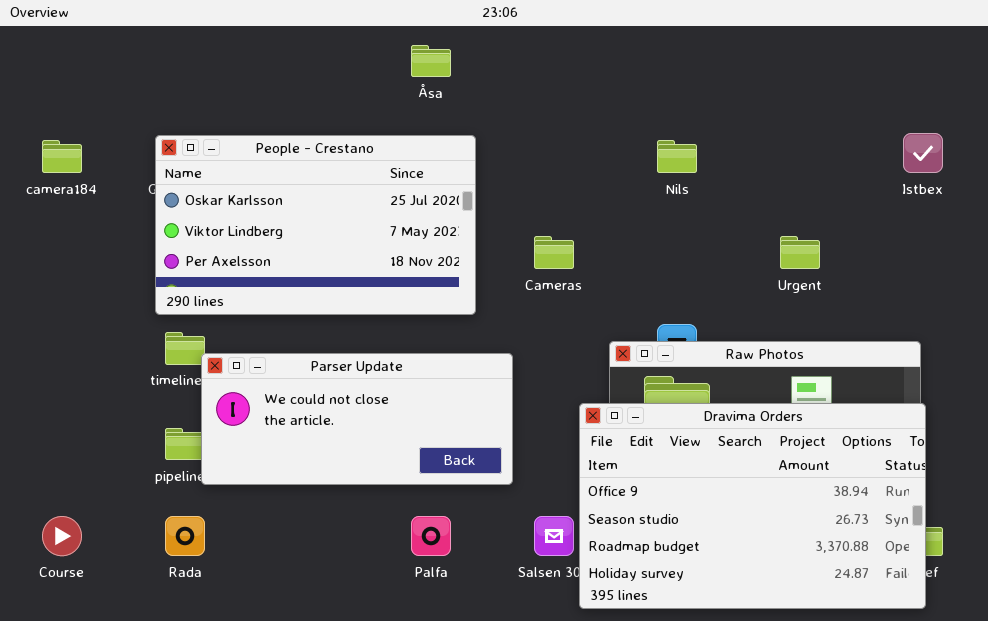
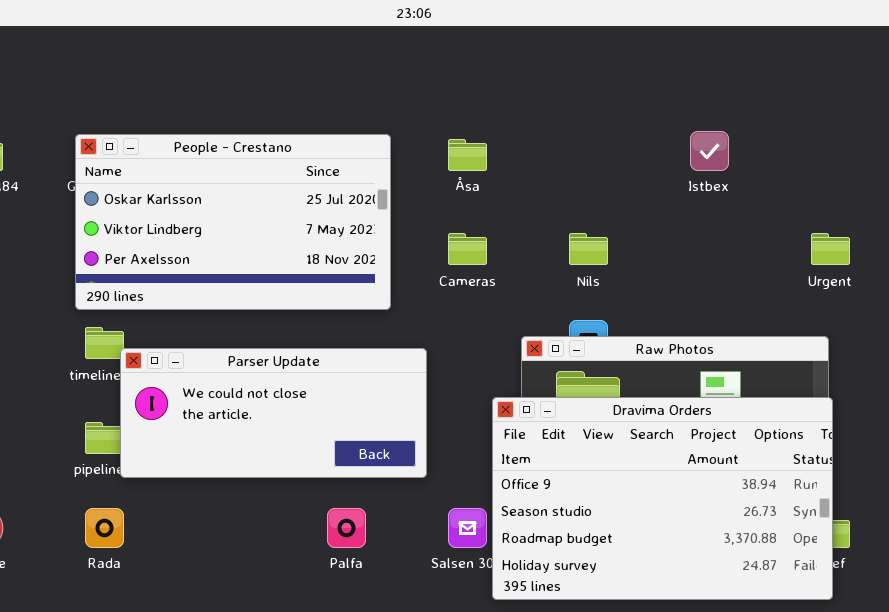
Åsa: [411,45,451,77] -> [448,139,487,171], moved
Istbex: [903,133,943,173] -> [690,131,729,171], moved
Nils: [657,140,697,173] -> [569,233,608,265], moved
Urgent: [780,236,820,269] -> [811,233,850,265], moved

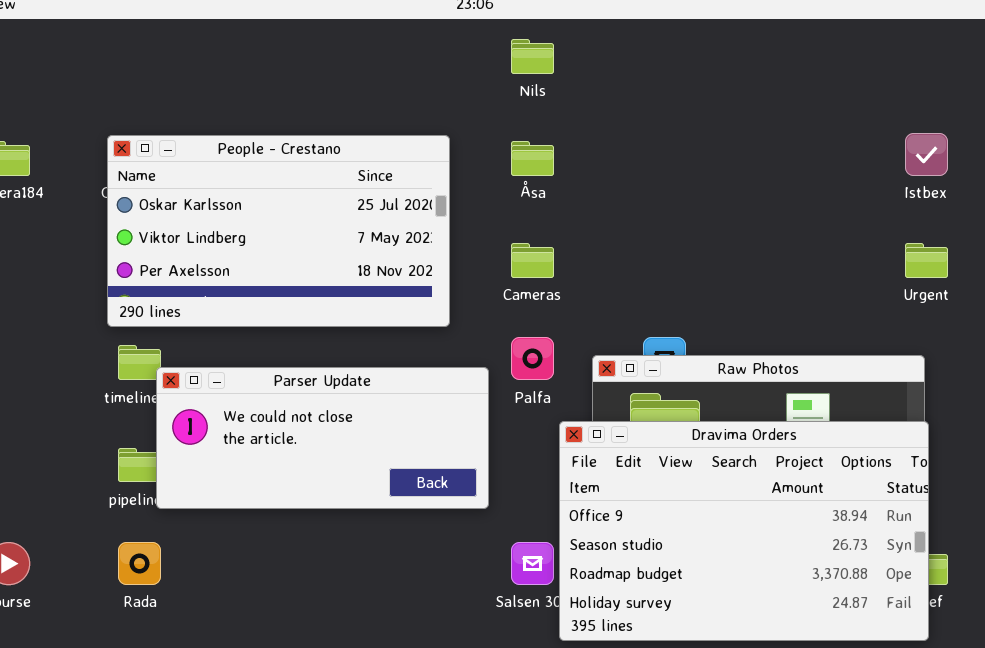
Istbex: [690,131,729,171] -> [905,133,948,176], moved
Nils: [569,233,608,265] -> [511,39,554,74], moved
Palfa: [327,508,366,548] -> [511,337,554,380], moved

